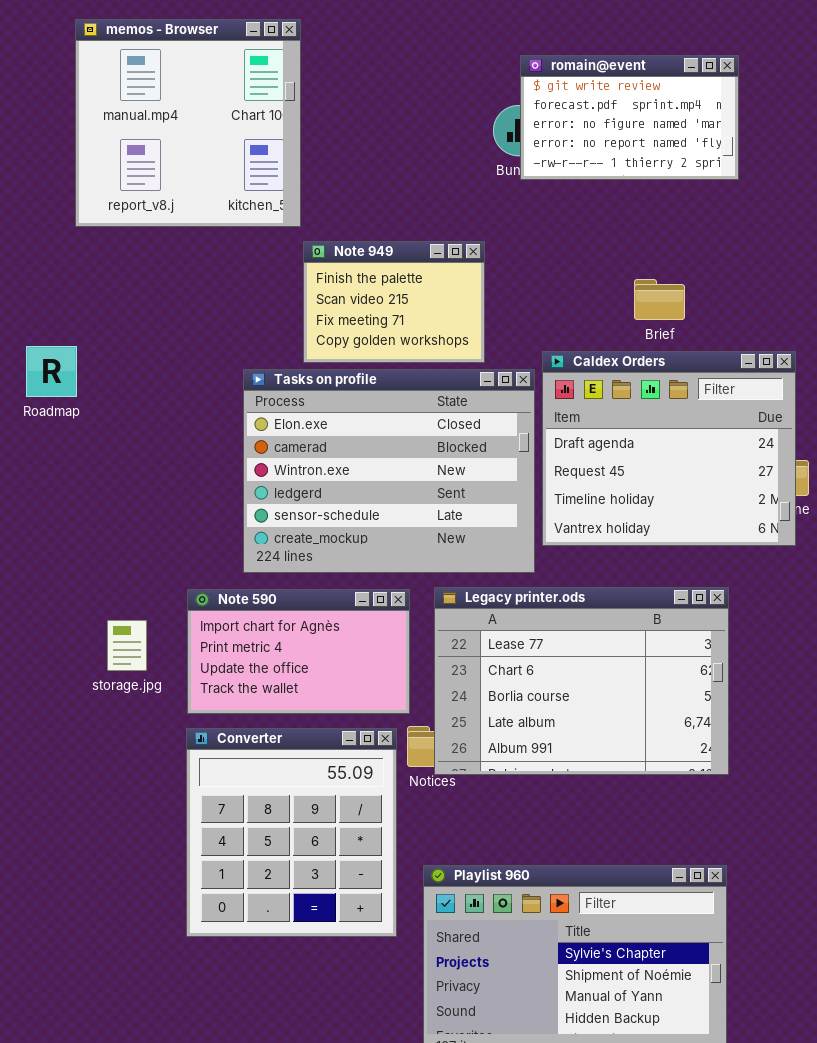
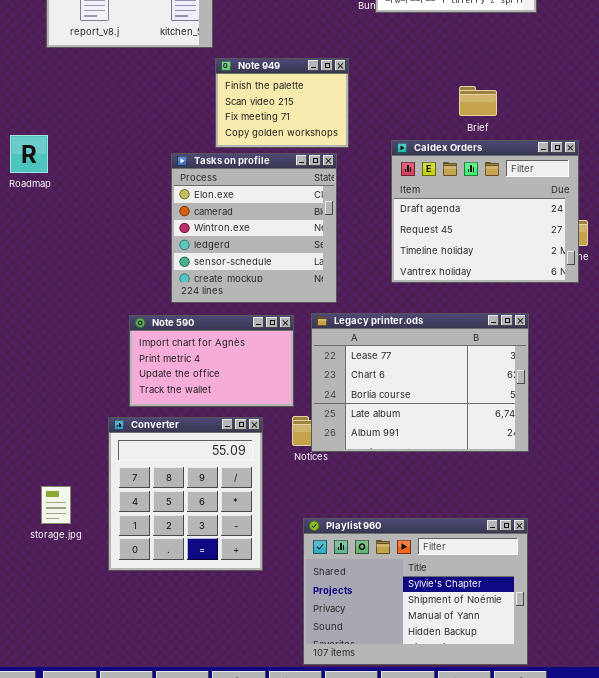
Tasks on profile: [243,369,535,573] -> [171,153,337,303], resized
storage.jpg: [107,620,147,671] -> [41,486,71,524], moved
Converter: [186,728,397,937] -> [108,417,263,571], moved

